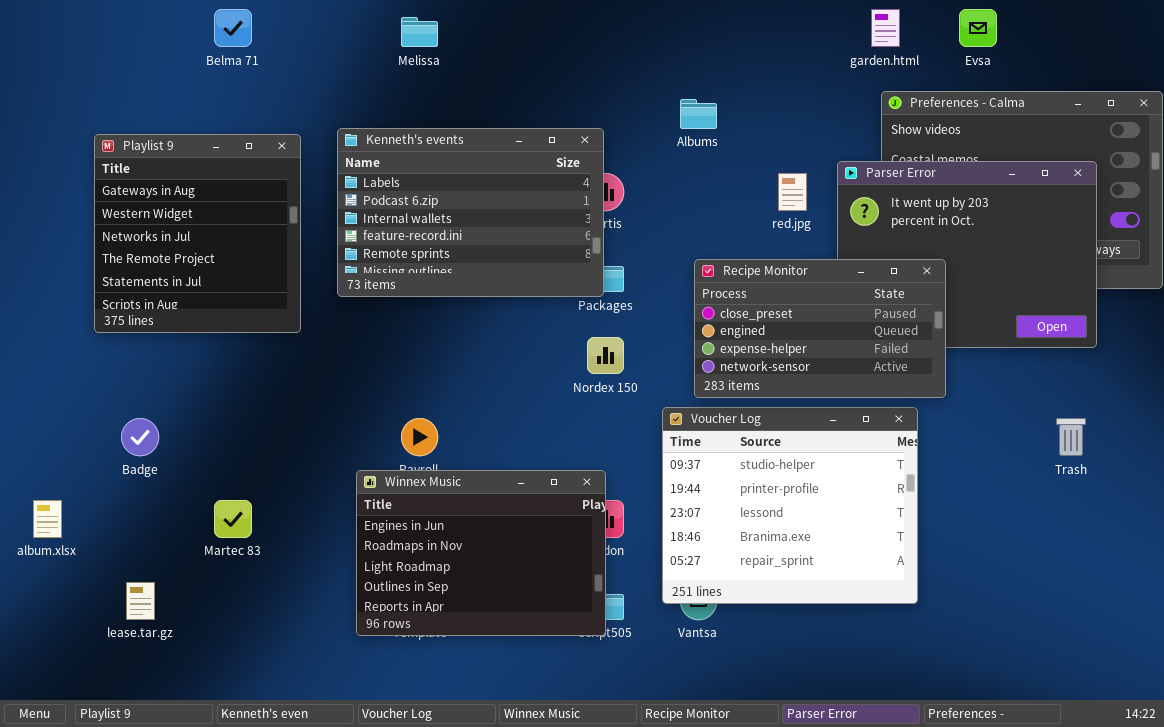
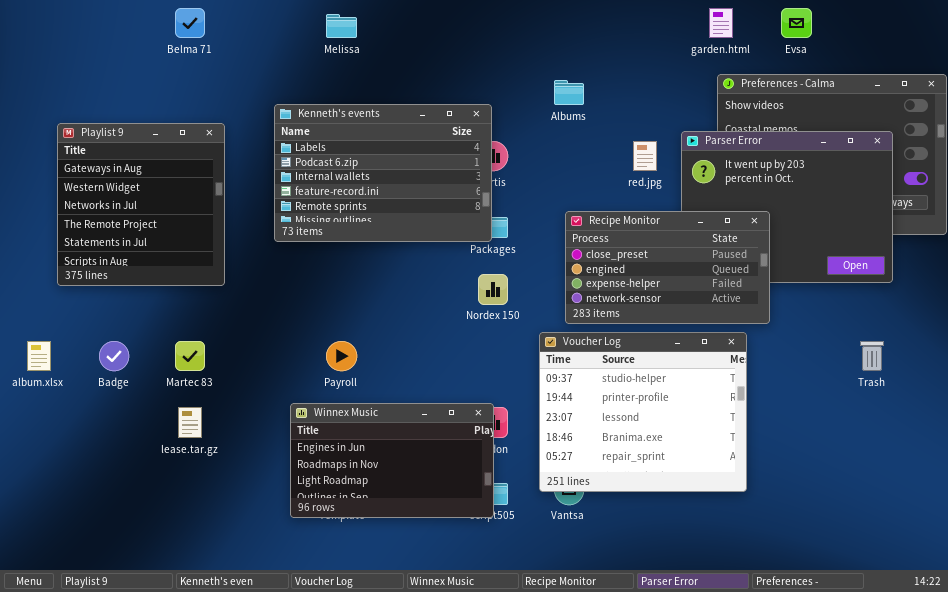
Playlist 9: [94,134,301,333] -> [57,123,225,286], moved
Winnex Music: [356,470,606,636] -> [290,403,494,518], resized
album.xlsx: [33,500,62,538] -> [27,341,51,371], moved
Martec 83: [214,500,252,538] -> [175,341,205,371], moved
lease.tar.gz: [126,582,155,620] -> [178,407,202,438], moved

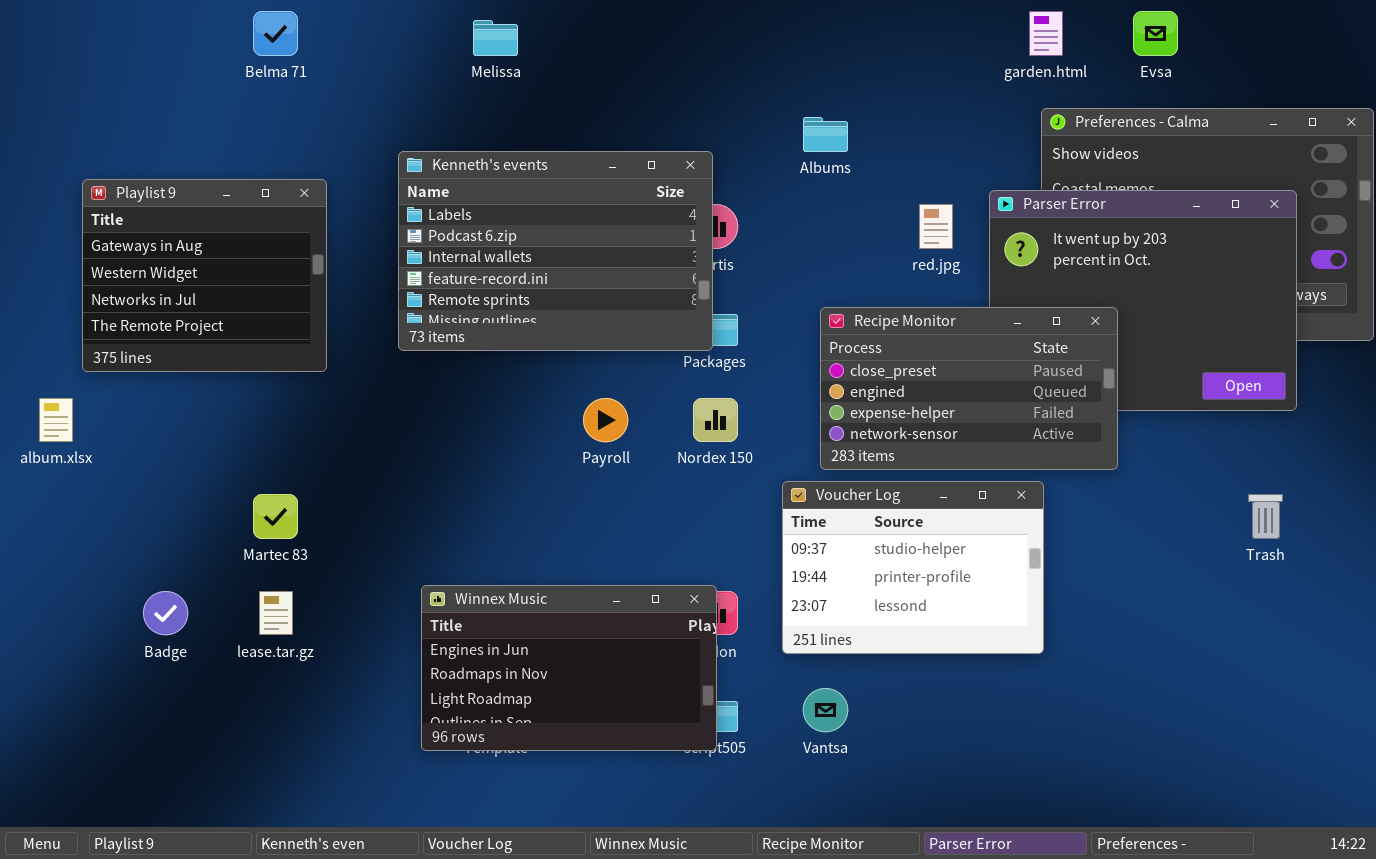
Playlist 9: [57,123,225,286] -> [82,179,327,372], resized
Voucher Log: [539,332,747,492] -> [782,481,1044,654], resized
album.xlsx: [27,341,51,371] -> [39,398,73,442], moved
Badge: [99,341,129,371] -> [143,591,188,635], moved
Payroll: [326,341,357,371] -> [583,398,628,442], moved

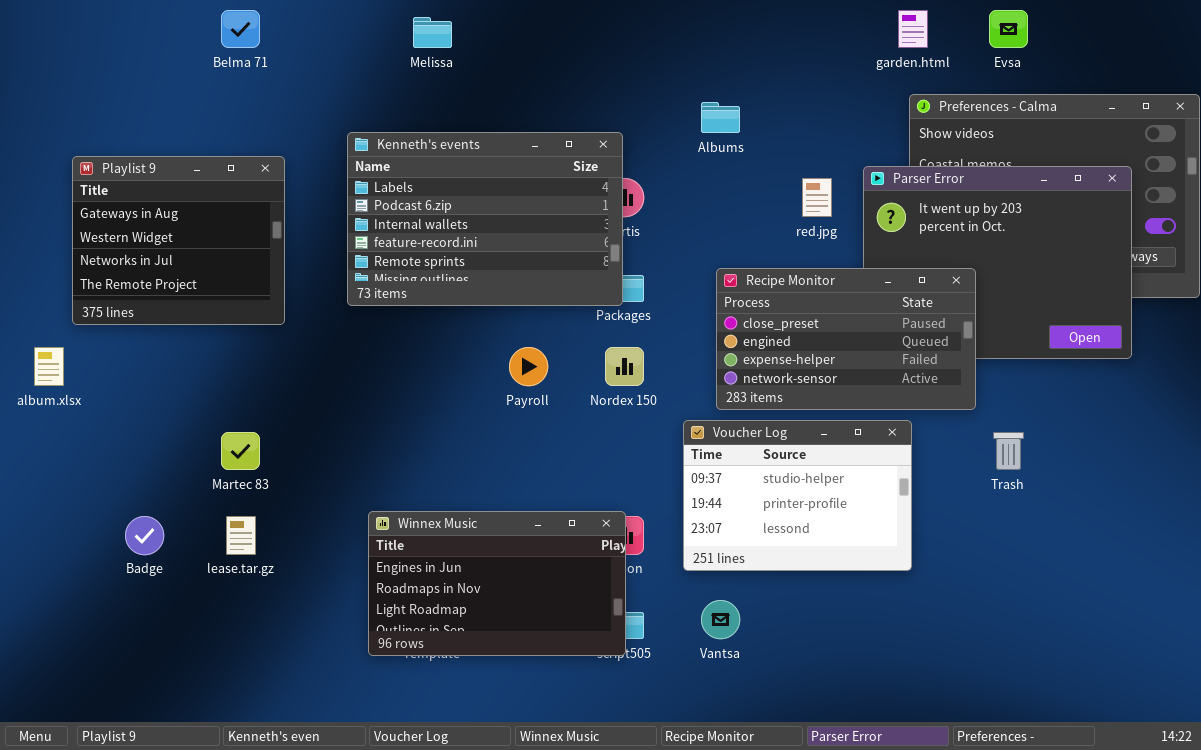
Trash: [1248,494,1283,539] -> [993,432,1024,470], moved

